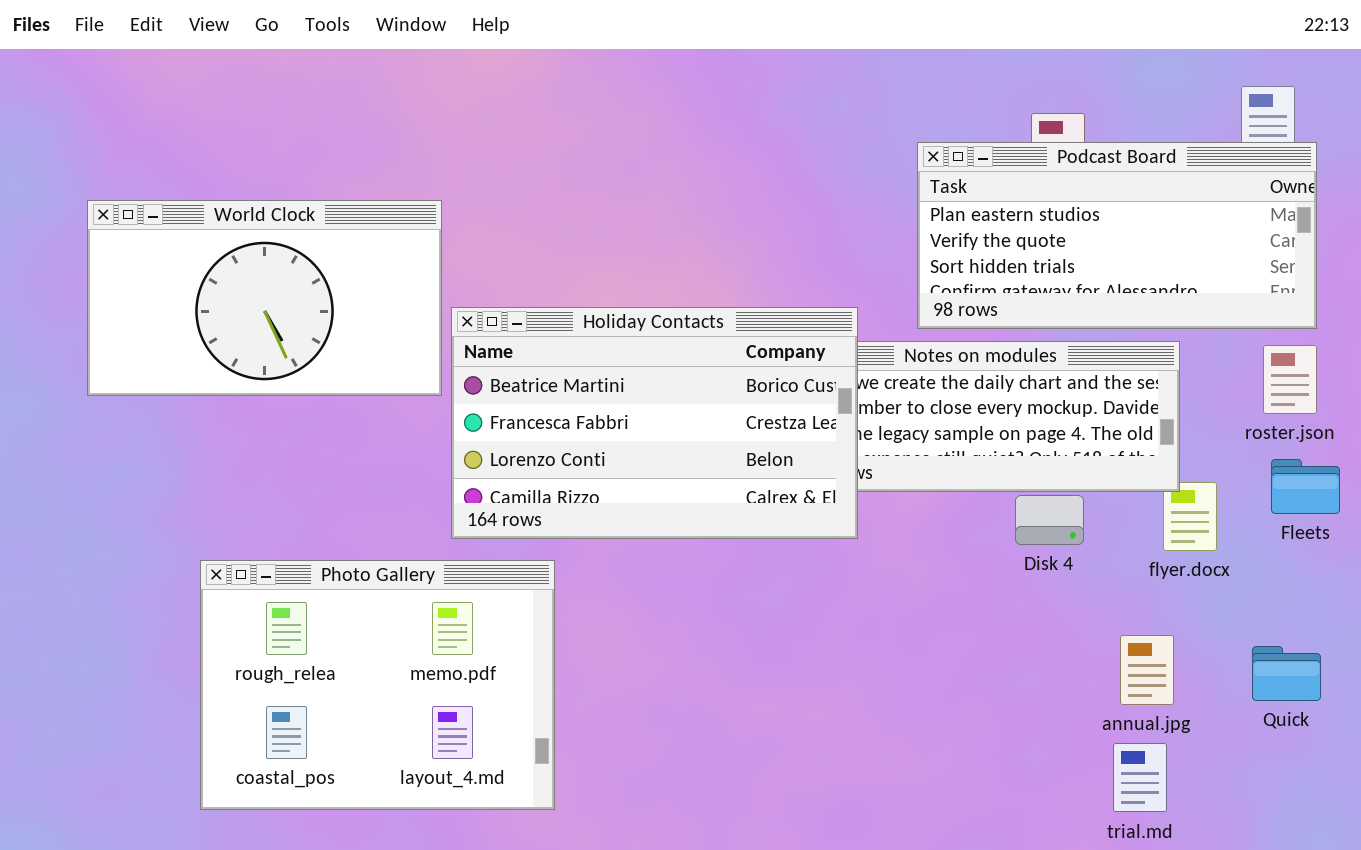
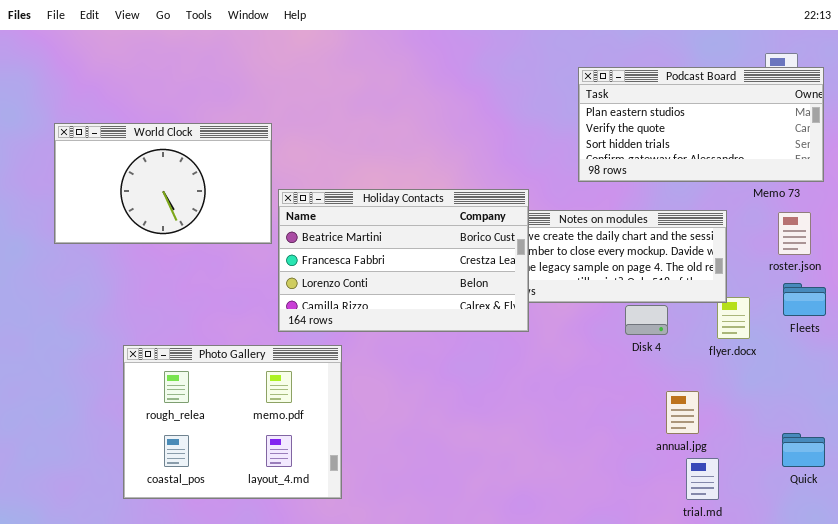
Podcast Board: [917,142,1317,329] -> [578,67,824,182], moved
annual.jpg: [1120,635,1174,705] -> [666,391,699,434], moved
Quick: [1252,646,1321,701] -> [782,433,825,467], moved

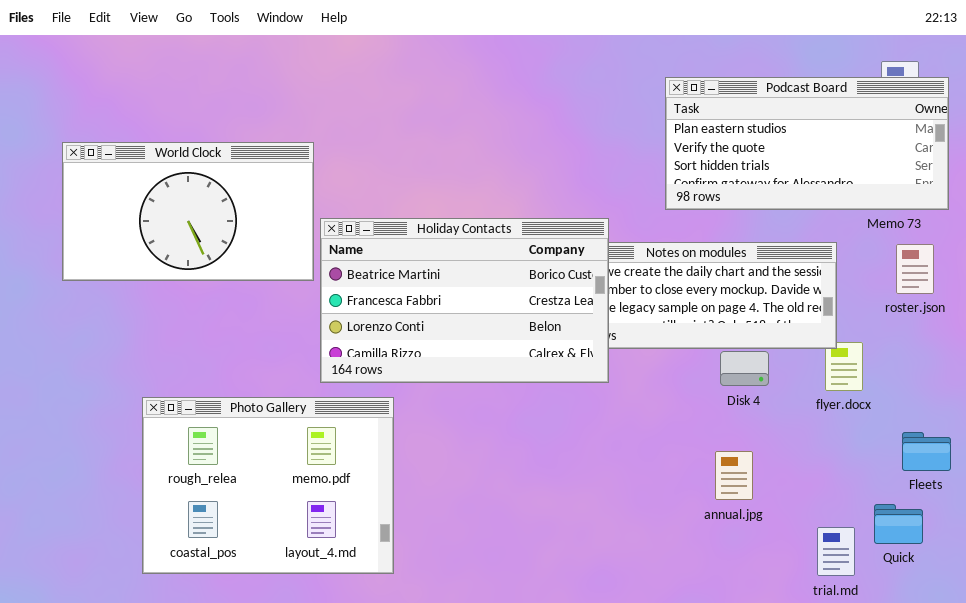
Fleets: [783,283,826,316] -> [902,432,951,471], moved
annual.jpg: [666,391,699,434] -> [715,451,753,500], moved
Quick: [782,433,825,467] -> [874,504,923,544], moved
trial.md: [686,458,719,500] -> [817,527,855,576], moved

